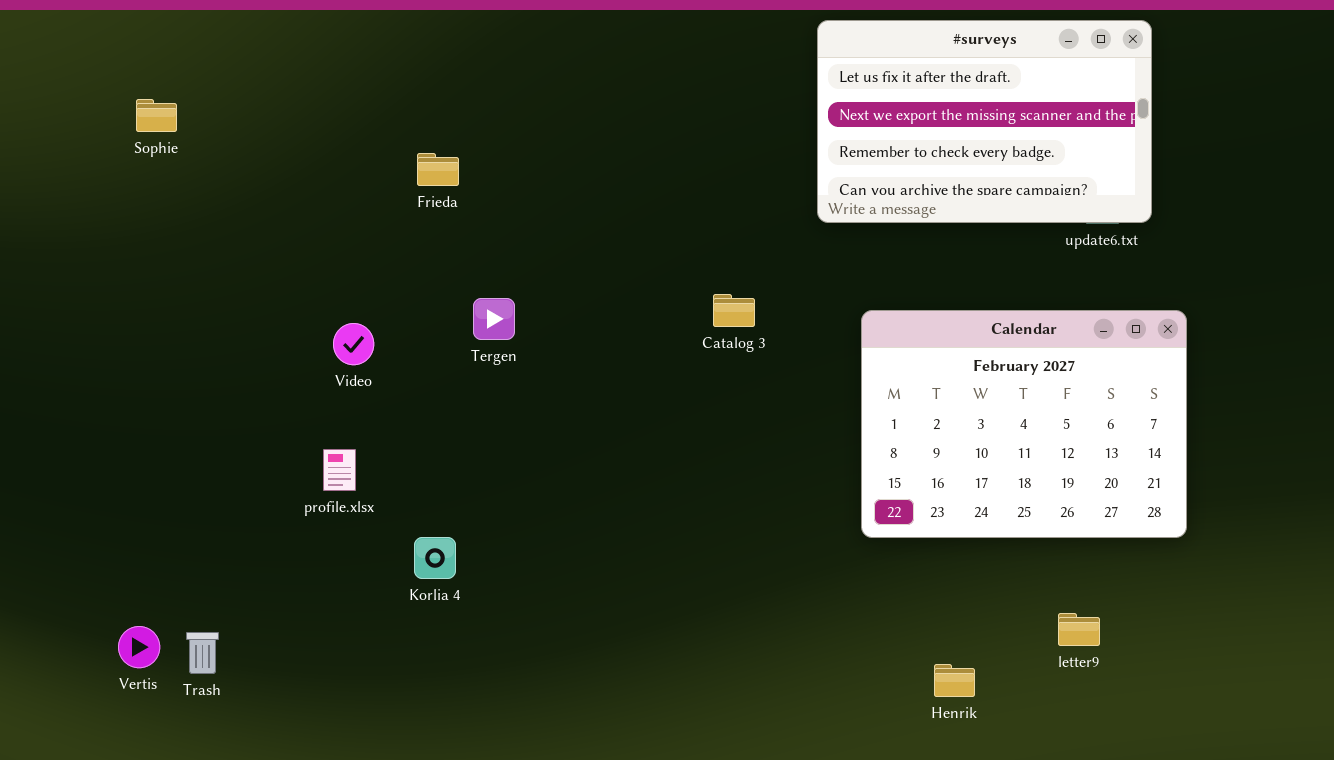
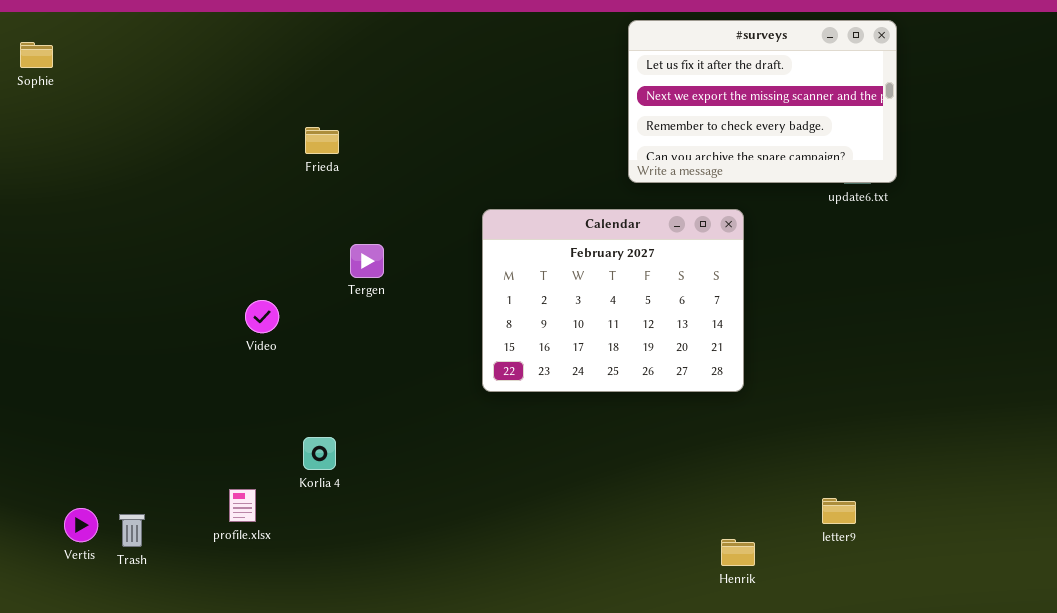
Sophie: [136,99,177,132] -> [20,42,53,68], moved
Calendar: [861,310,1187,538] -> [482,209,744,392], moved
Video: [333,323,374,365] -> [245,300,279,333], moved
profile.xlsx: [323,449,356,491] -> [229,489,256,522], moved

